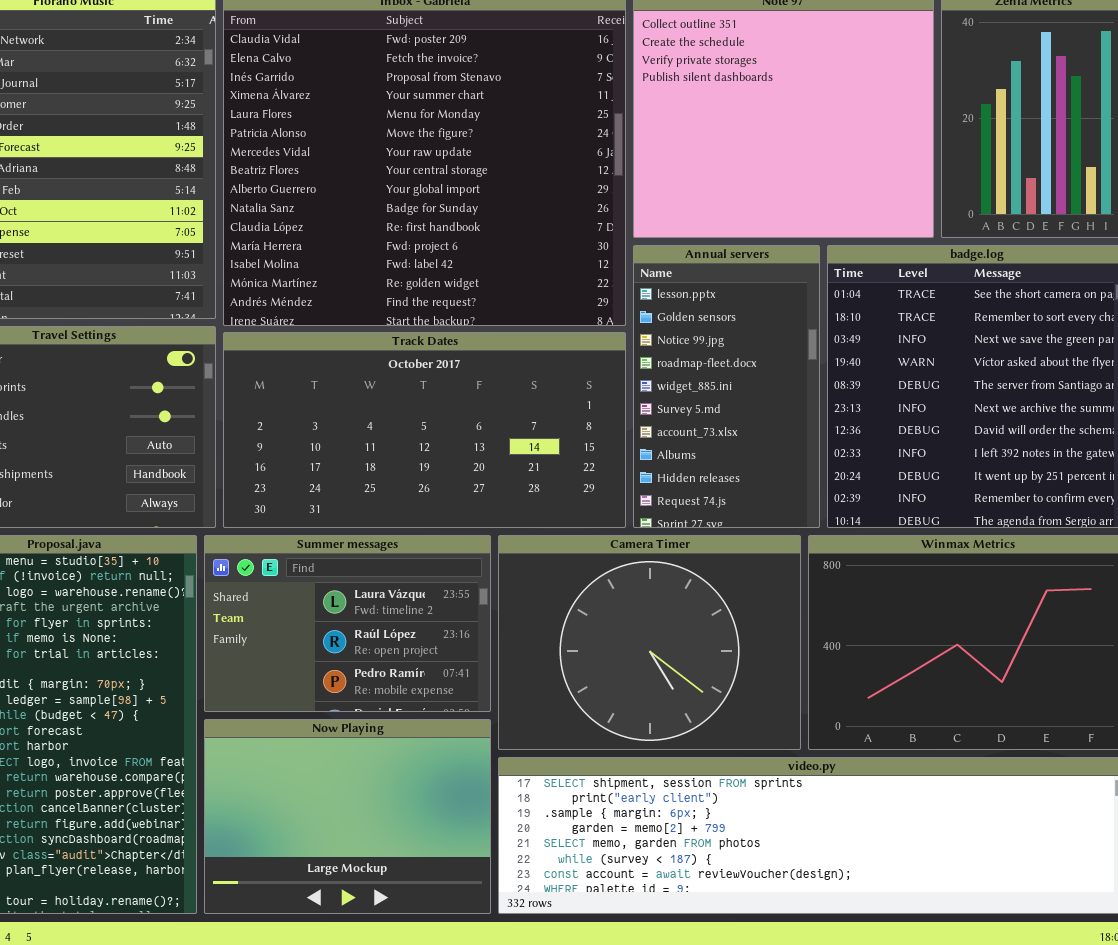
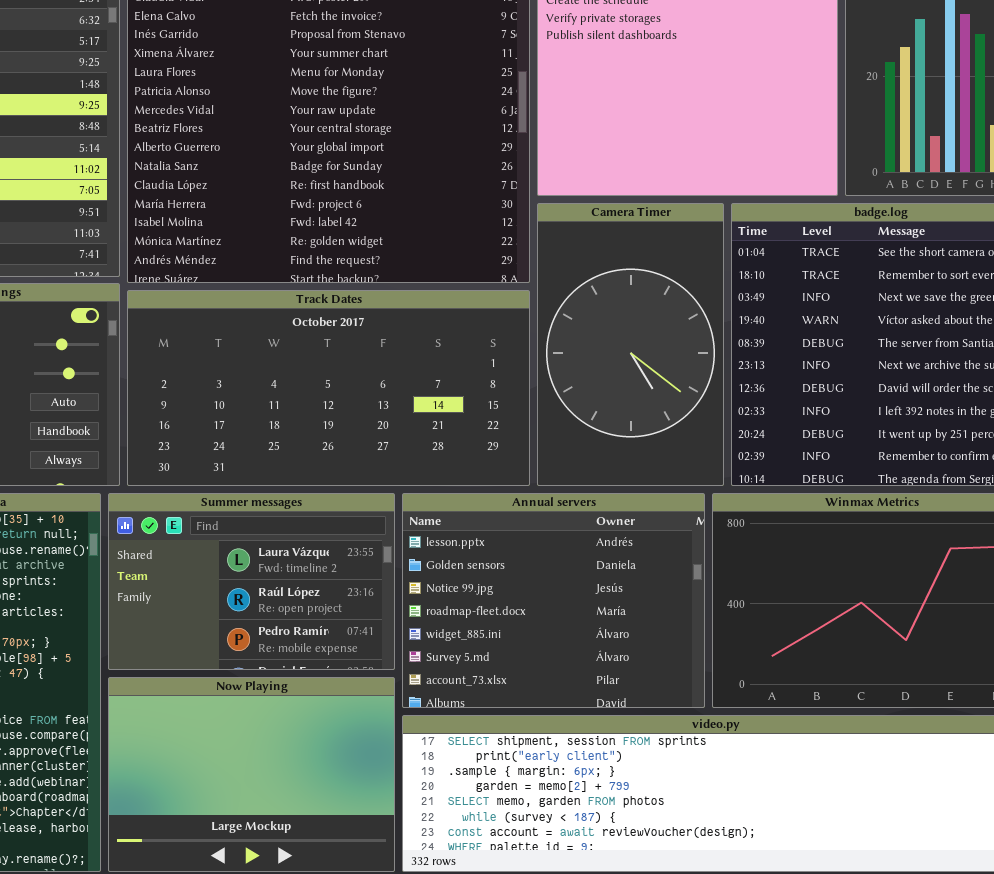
Annual servers: [633,245,820,528] -> [402,493,705,708], moved, resized
Camera Timer: [498,535,801,750] -> [537,203,724,486], moved, resized

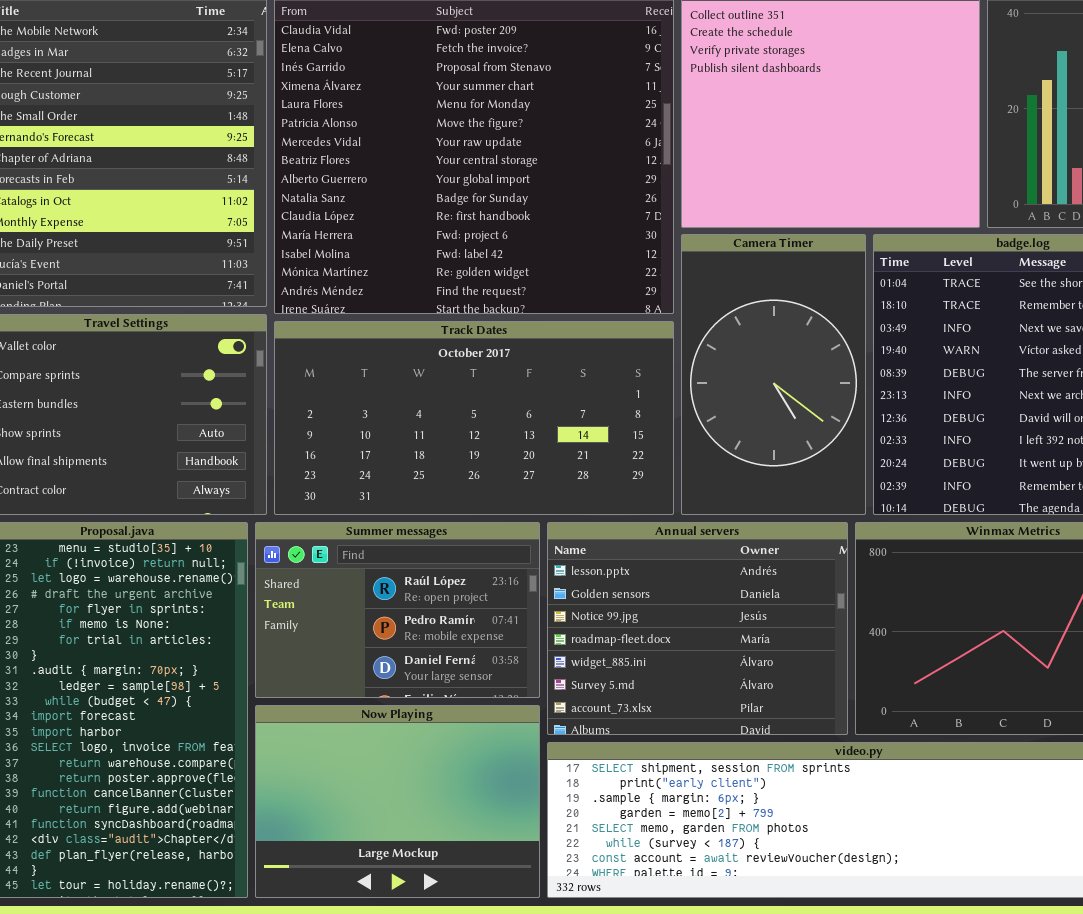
Summer messages: [108,493,395,670] -> [255,522,540,698], scrolled down 1 row

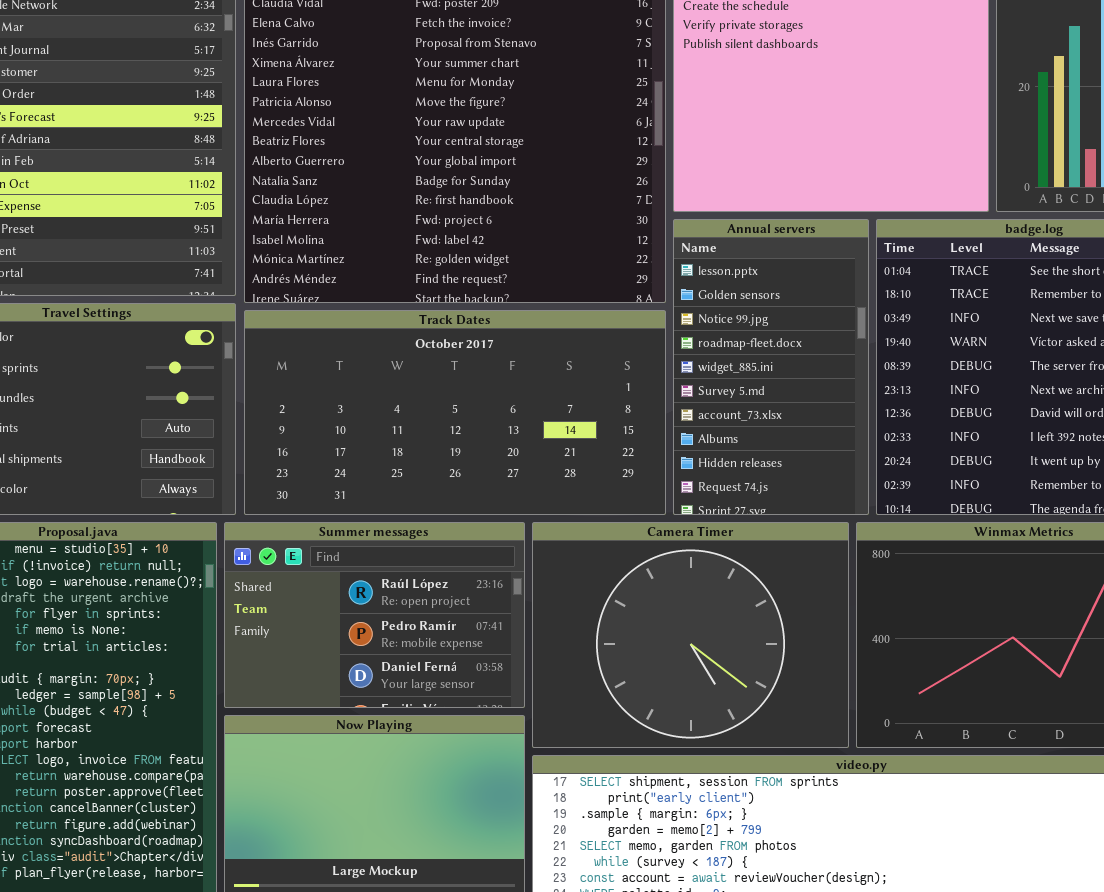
Camera Timer: [681,234,866,515] -> [532,522,849,748], moved, resized
Annual servers: [547,522,848,735] -> [673,219,869,515], moved, resized

